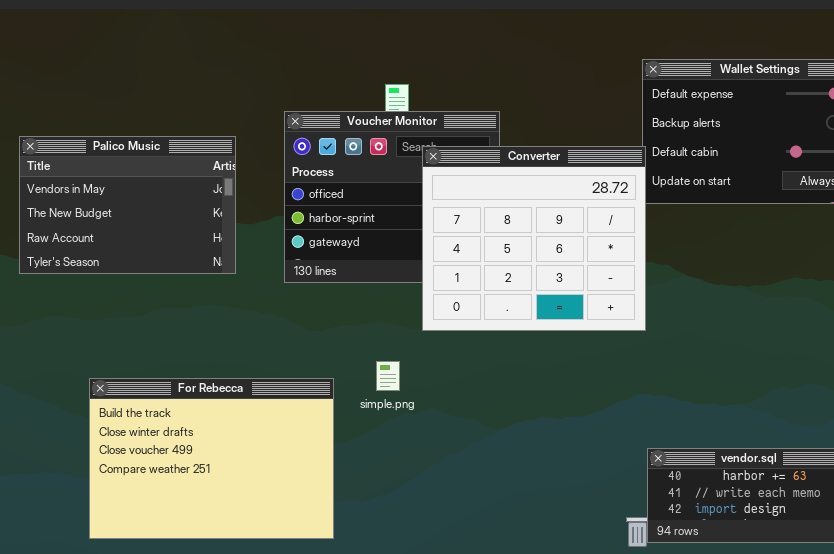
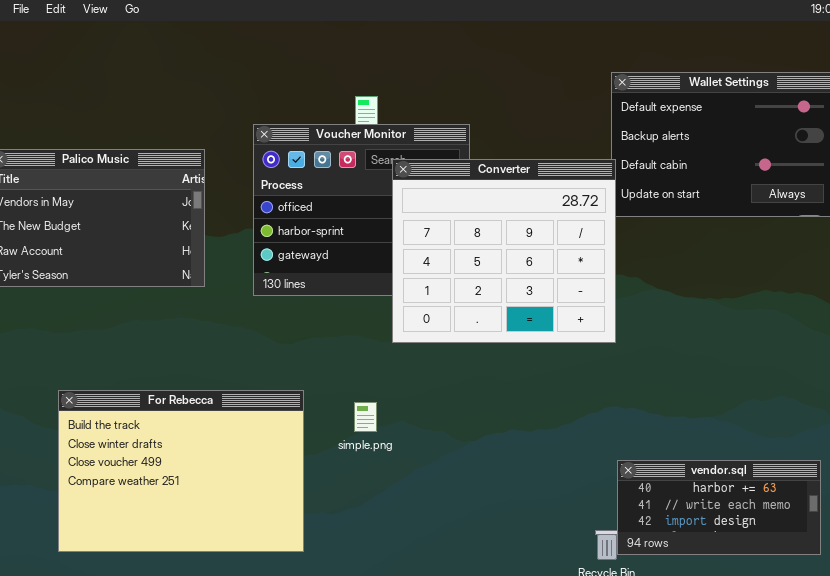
simple.png: [376,361,400,391] -> [354,402,377,432], moved

